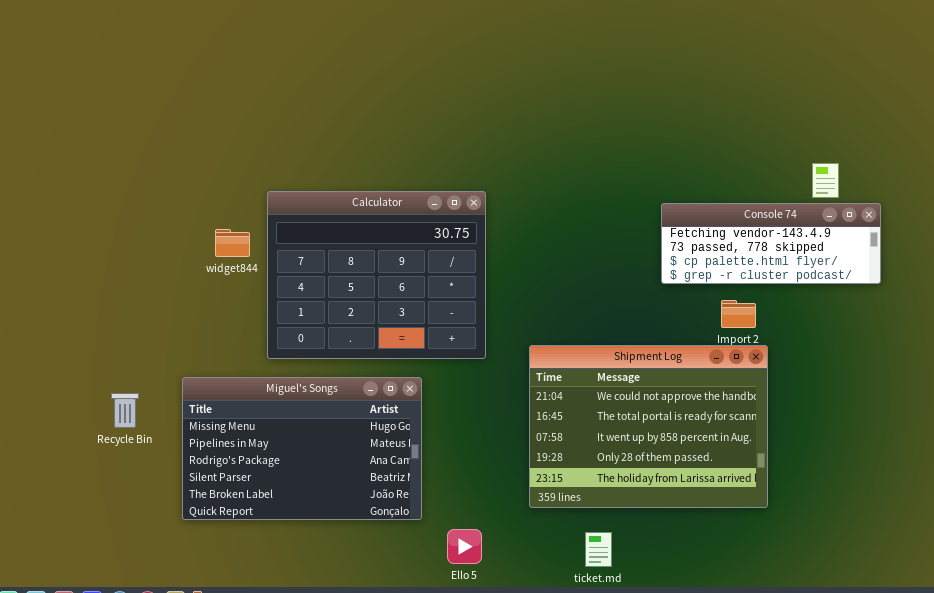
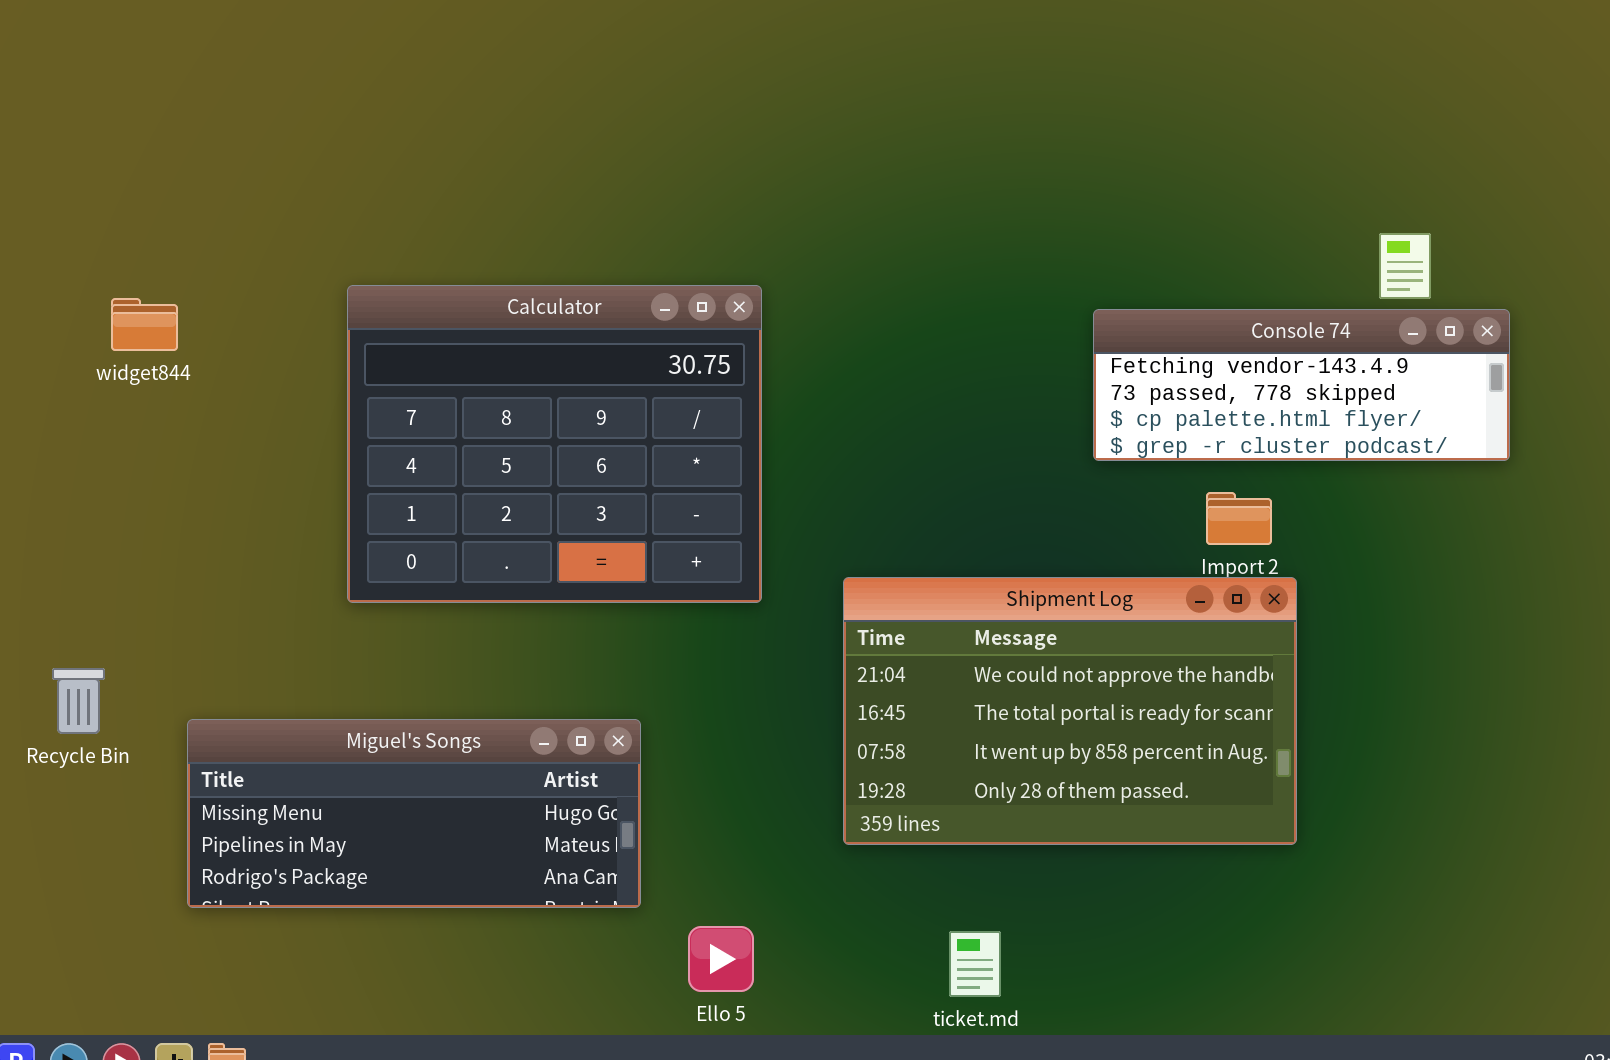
widget844: [215,229,250,257] -> [111,298,178,351], moved
Shipment Log: [529,345,768,508] -> [843,577,1297,845], resized
Miguel's Songs: [182,377,422,520] -> [187,719,641,908], resized

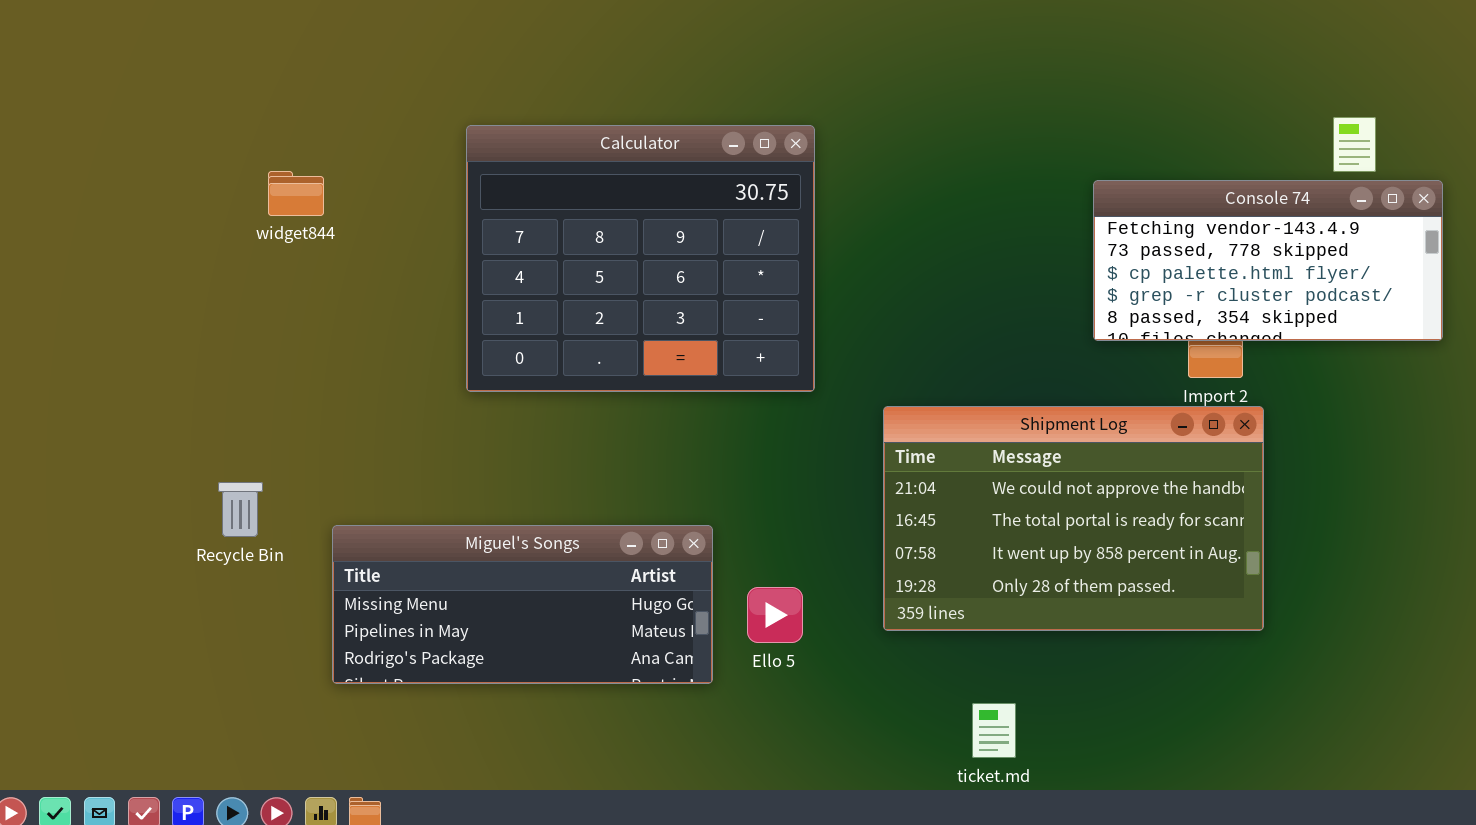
Calculator: [347,285,762,603] -> [466,125,815,392], moved
Console 74: [1093,309,1510,461] -> [1093,180,1443,341], resized
Ello 5: [688,926,754,992] -> [747,587,803,643], moved

